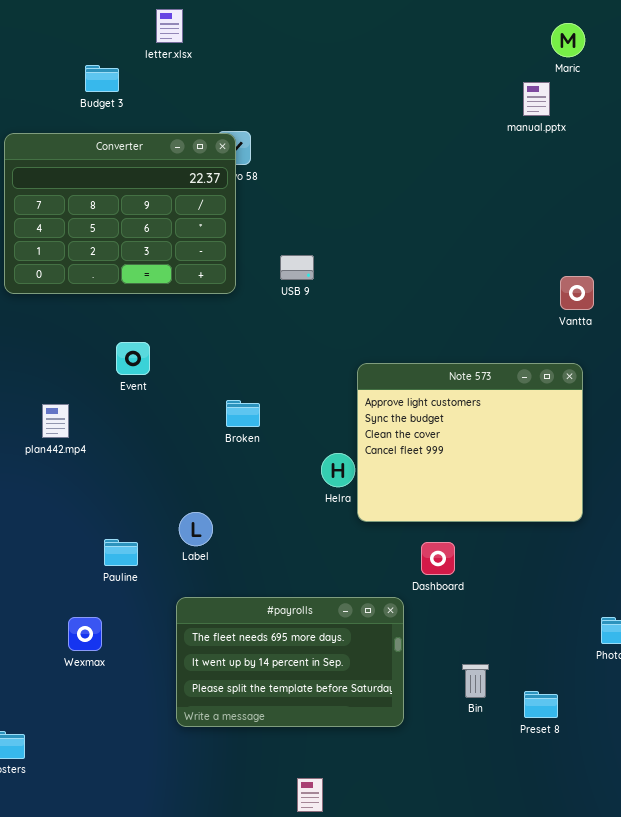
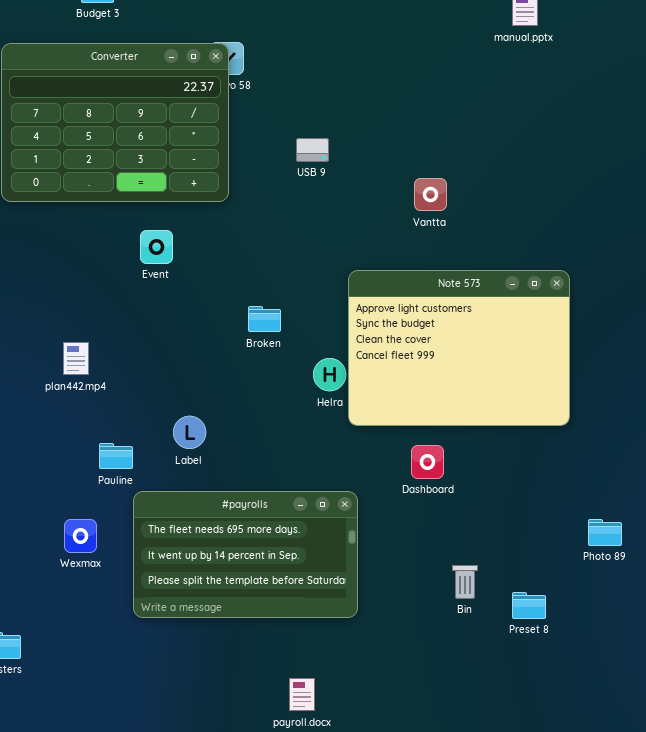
USB 9: [280,255,314,280] -> [296,138,329,162], moved
Vantta: [560,276,594,310] -> [414,178,447,211], moved
Event: [116,342,150,375] -> [140,230,173,264], moved
Broken: [226,400,260,427] -> [248,306,281,332], moved
plan442.mp4: [42,404,69,438] -> [63,342,89,375], moved
#payrolls: [176,597,404,727] -> [133,491,358,618], moved

